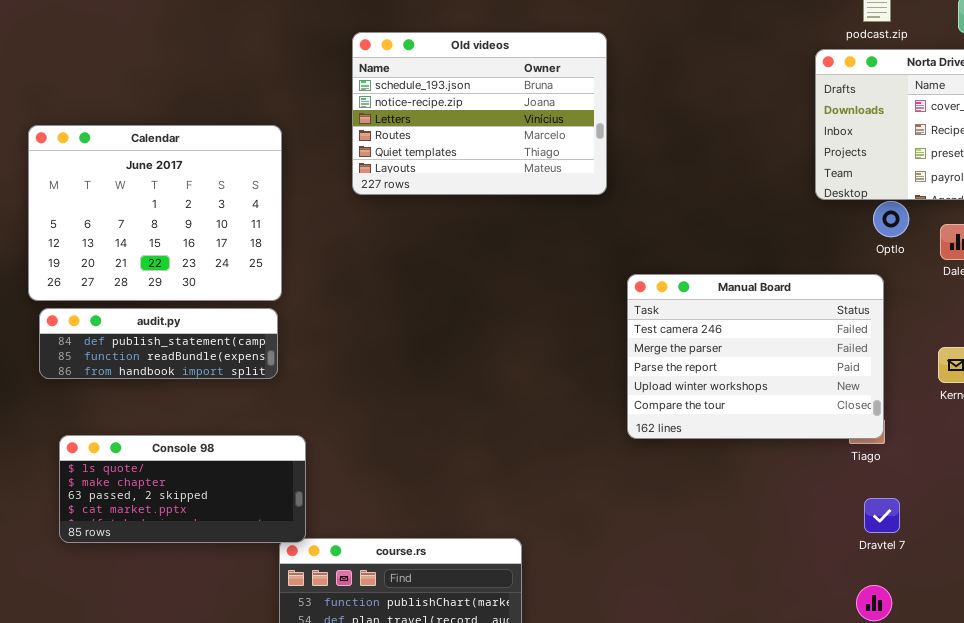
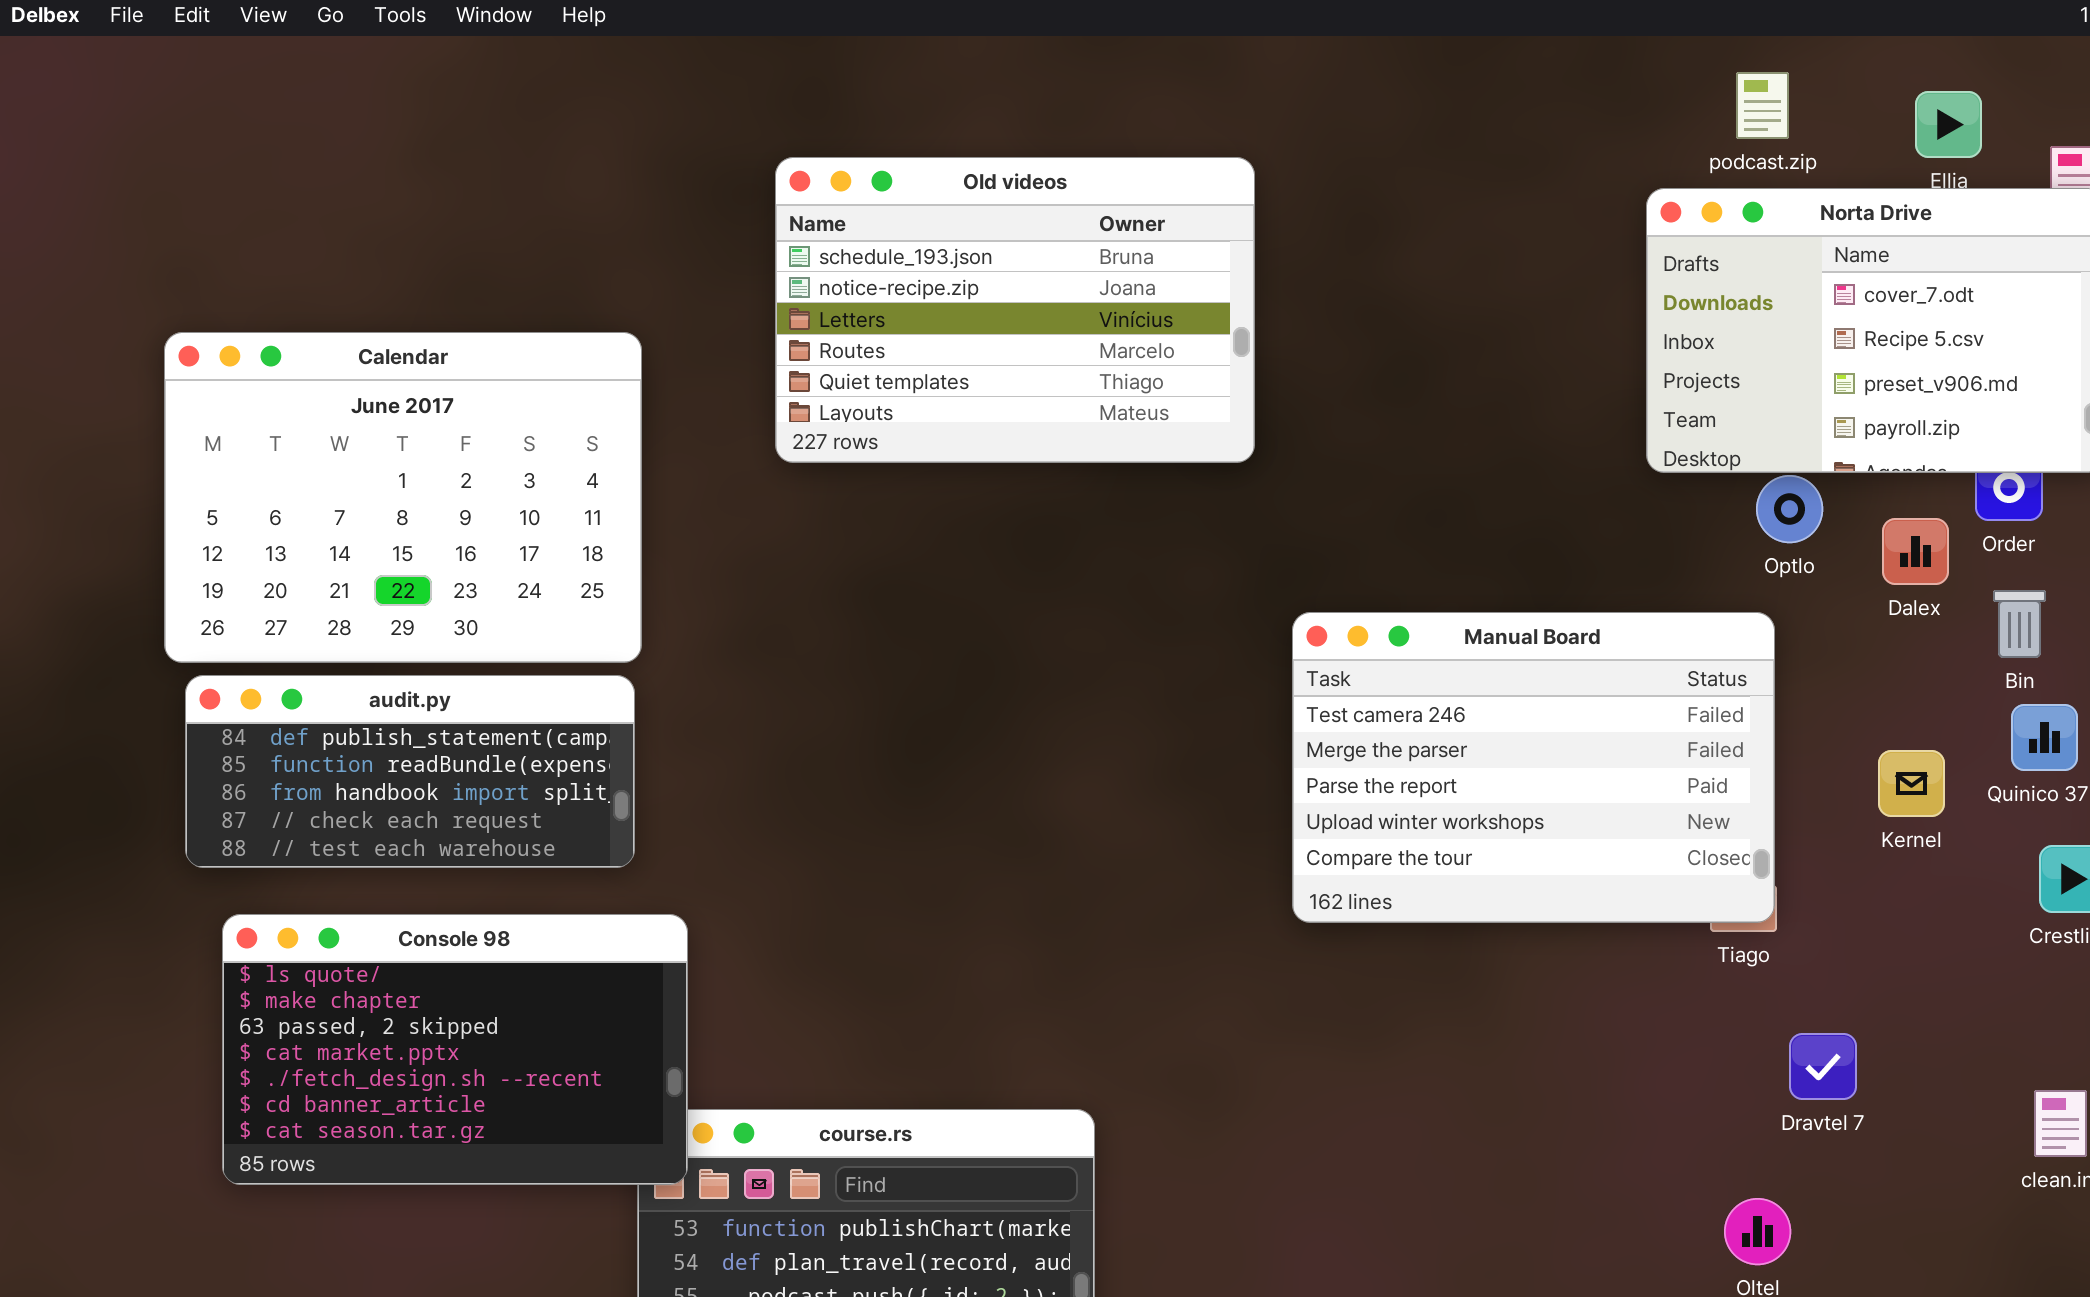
audit.py: [39,308,278,379] -> [185,675,635,868], resized
Console 98: [59,435,306,543] -> [222,914,688,1185], resized
Dravtel 7: [864,498,900,533] -> [1789,1033,1857,1100], moved

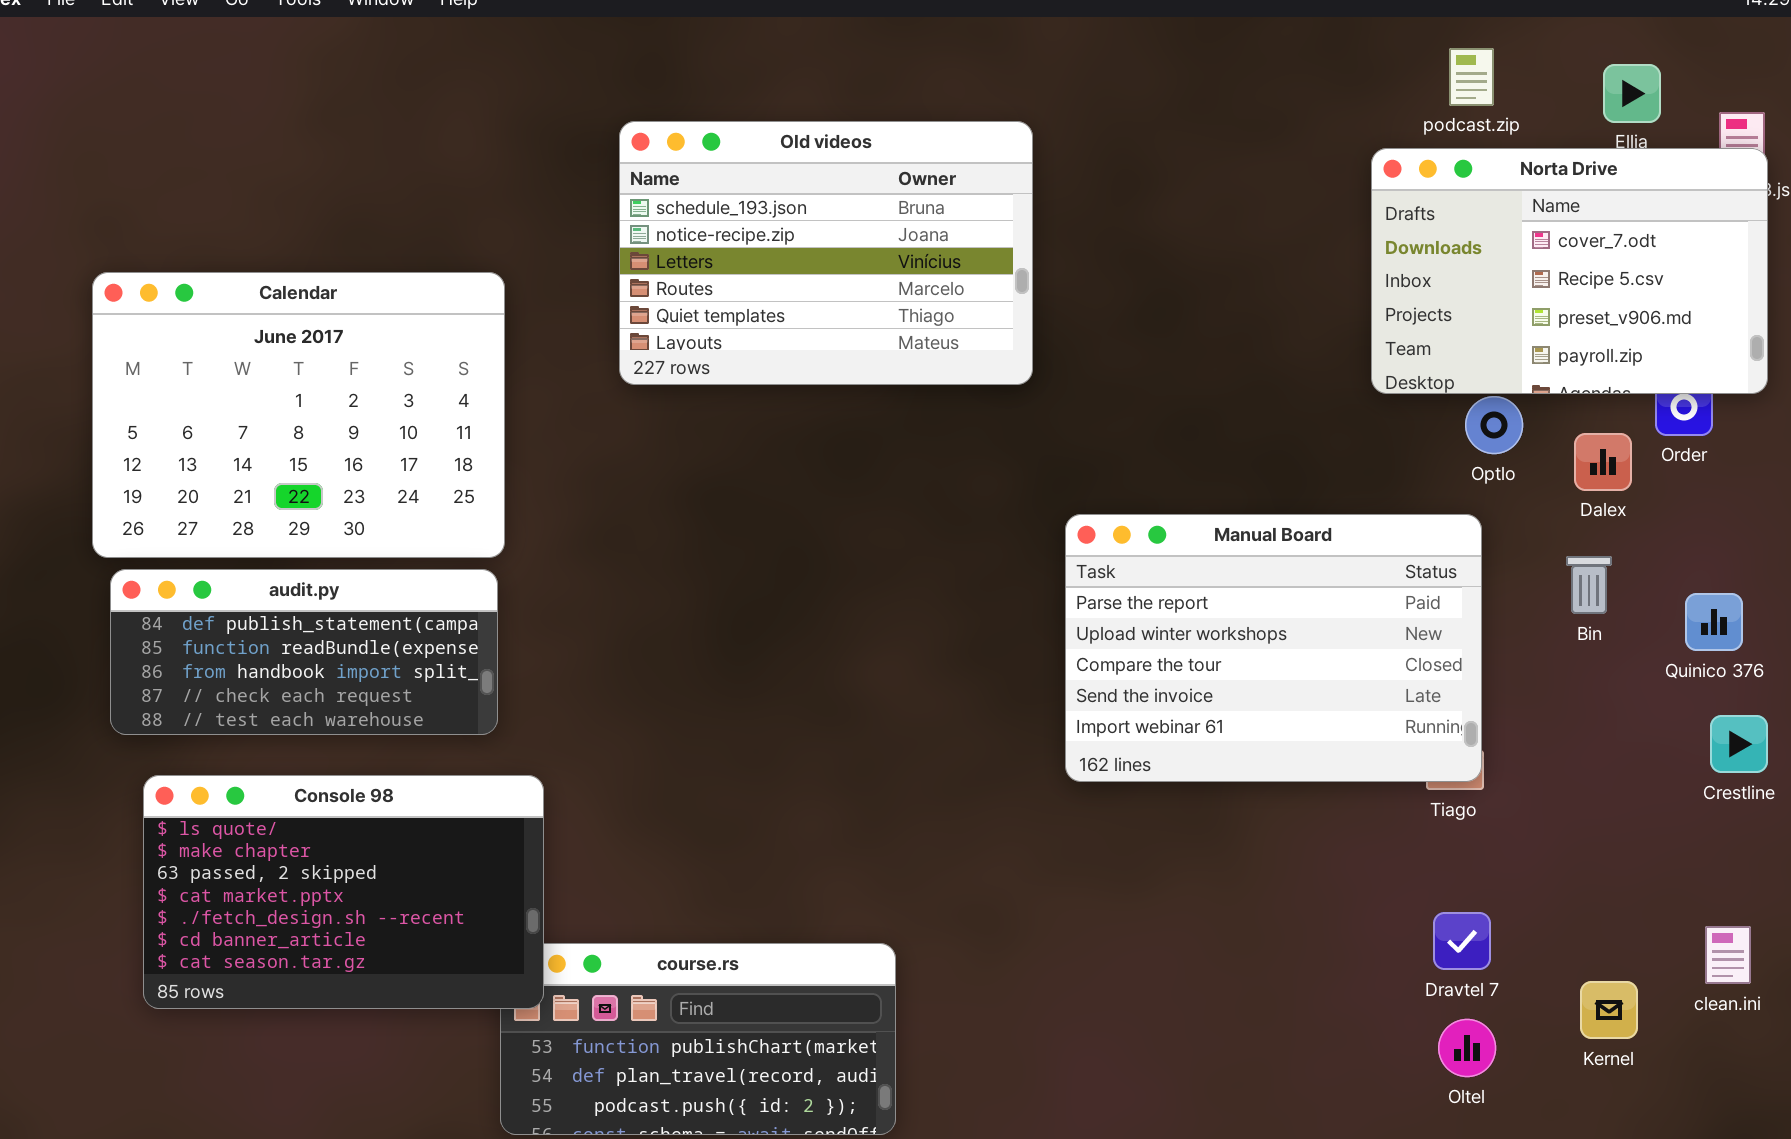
Bin: [1993,590,2046,658] -> [1566,556,1612,614], moved
Manual Board: [1292,612,1775,923] -> [1065,514,1482,782], scrolled down 2 rows
Kernel: [1878,750,1945,817] -> [1580,981,1638,1039], moved
Dravtel 7: [1789,1033,1857,1100] -> [1433,912,1491,970], moved

